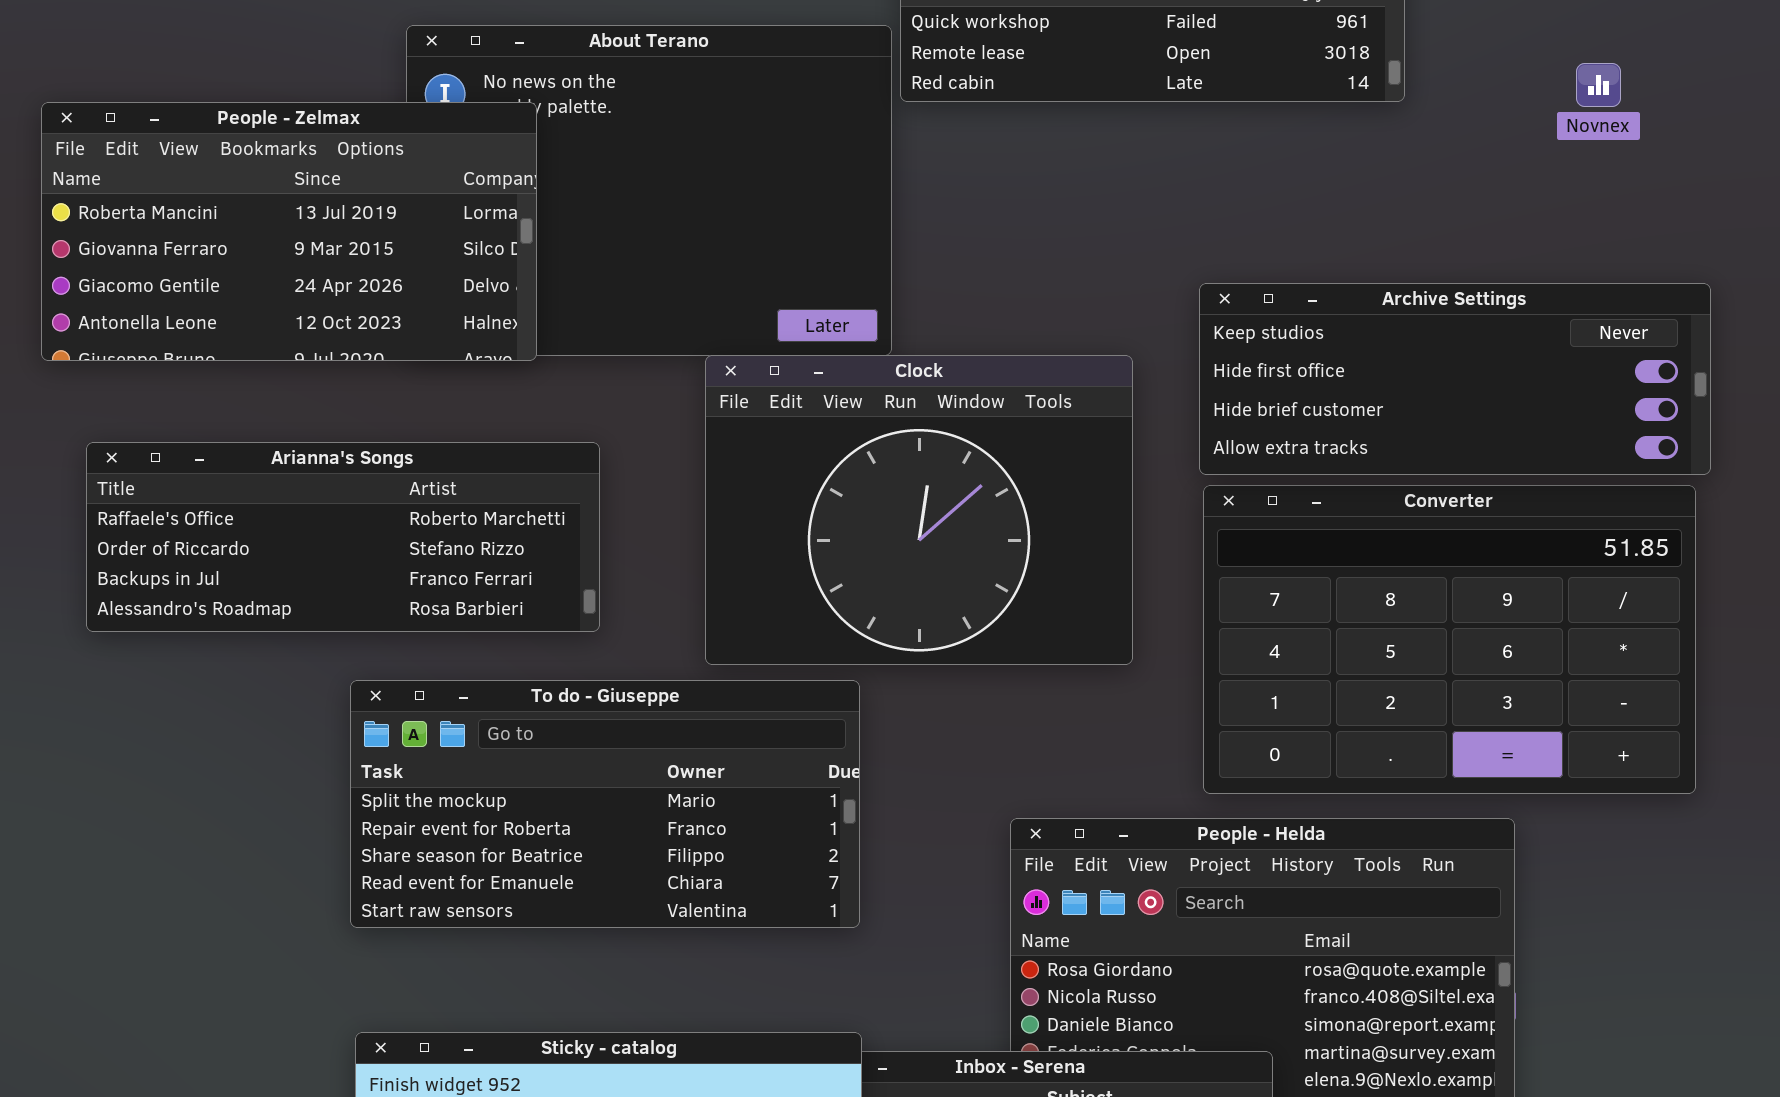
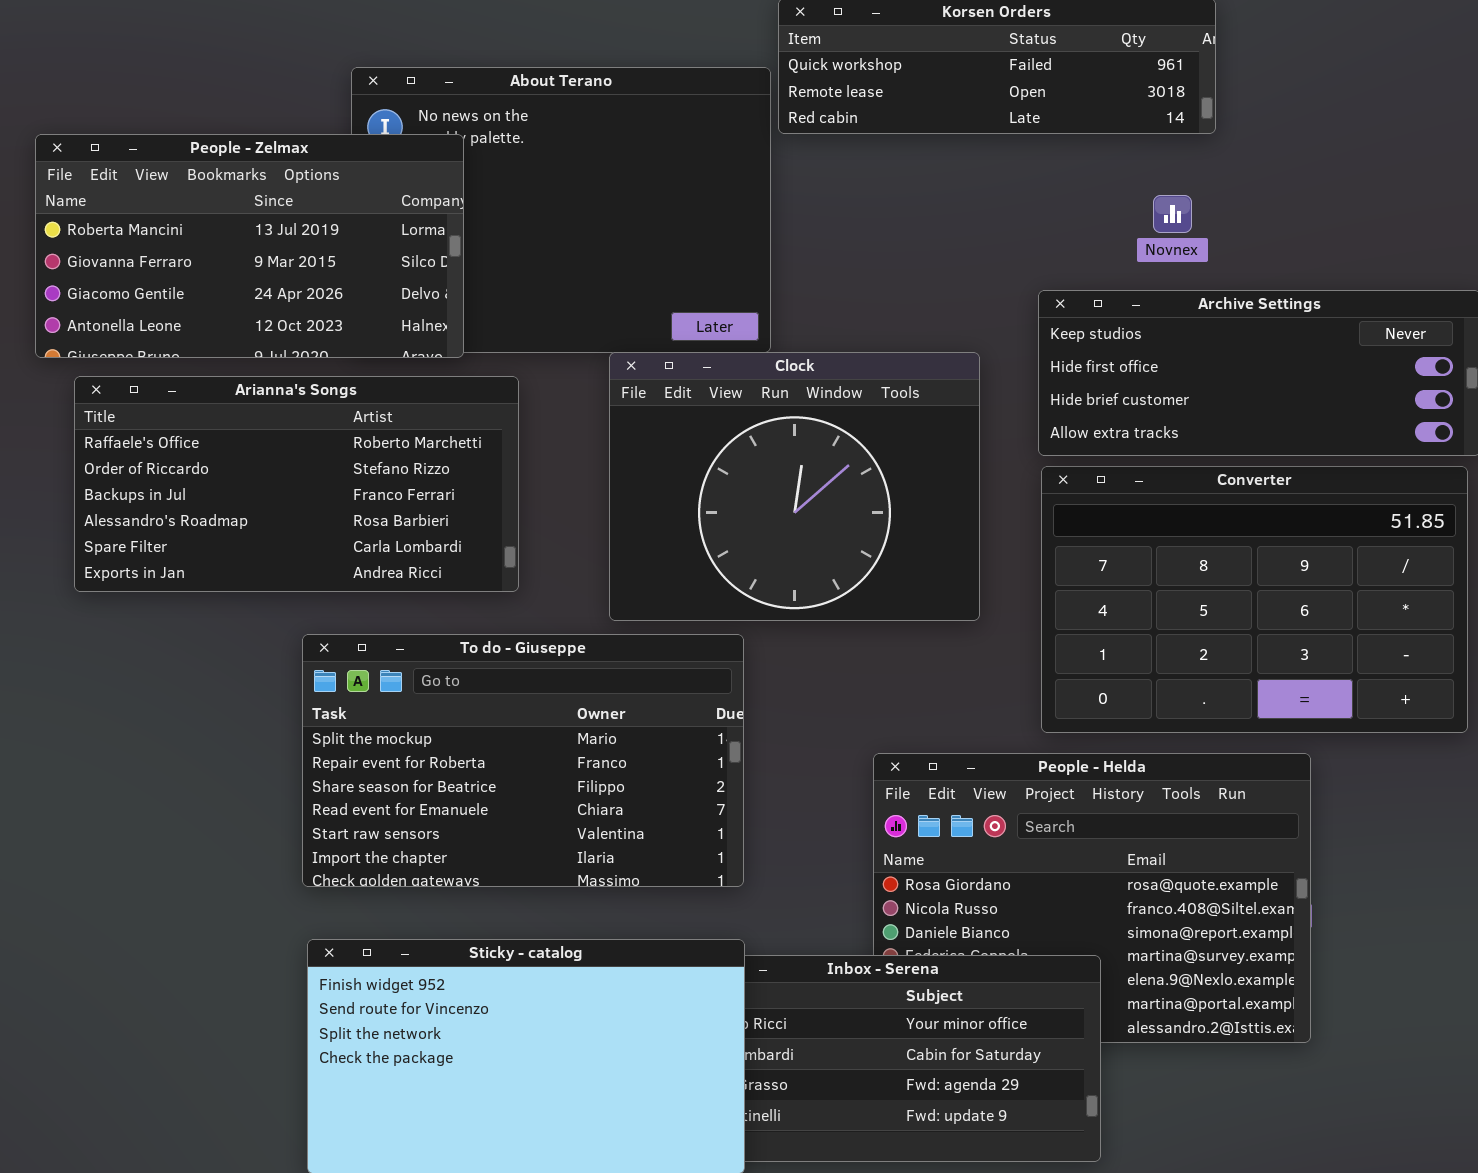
Novnex: [1576,63,1621,107] -> [1153,195,1192,233], moved
Arianna's Songs: [86,442,600,632] -> [74,376,519,592], resized
To do - Giuseppe: [350,680,860,928] -> [302,634,744,887], resized

